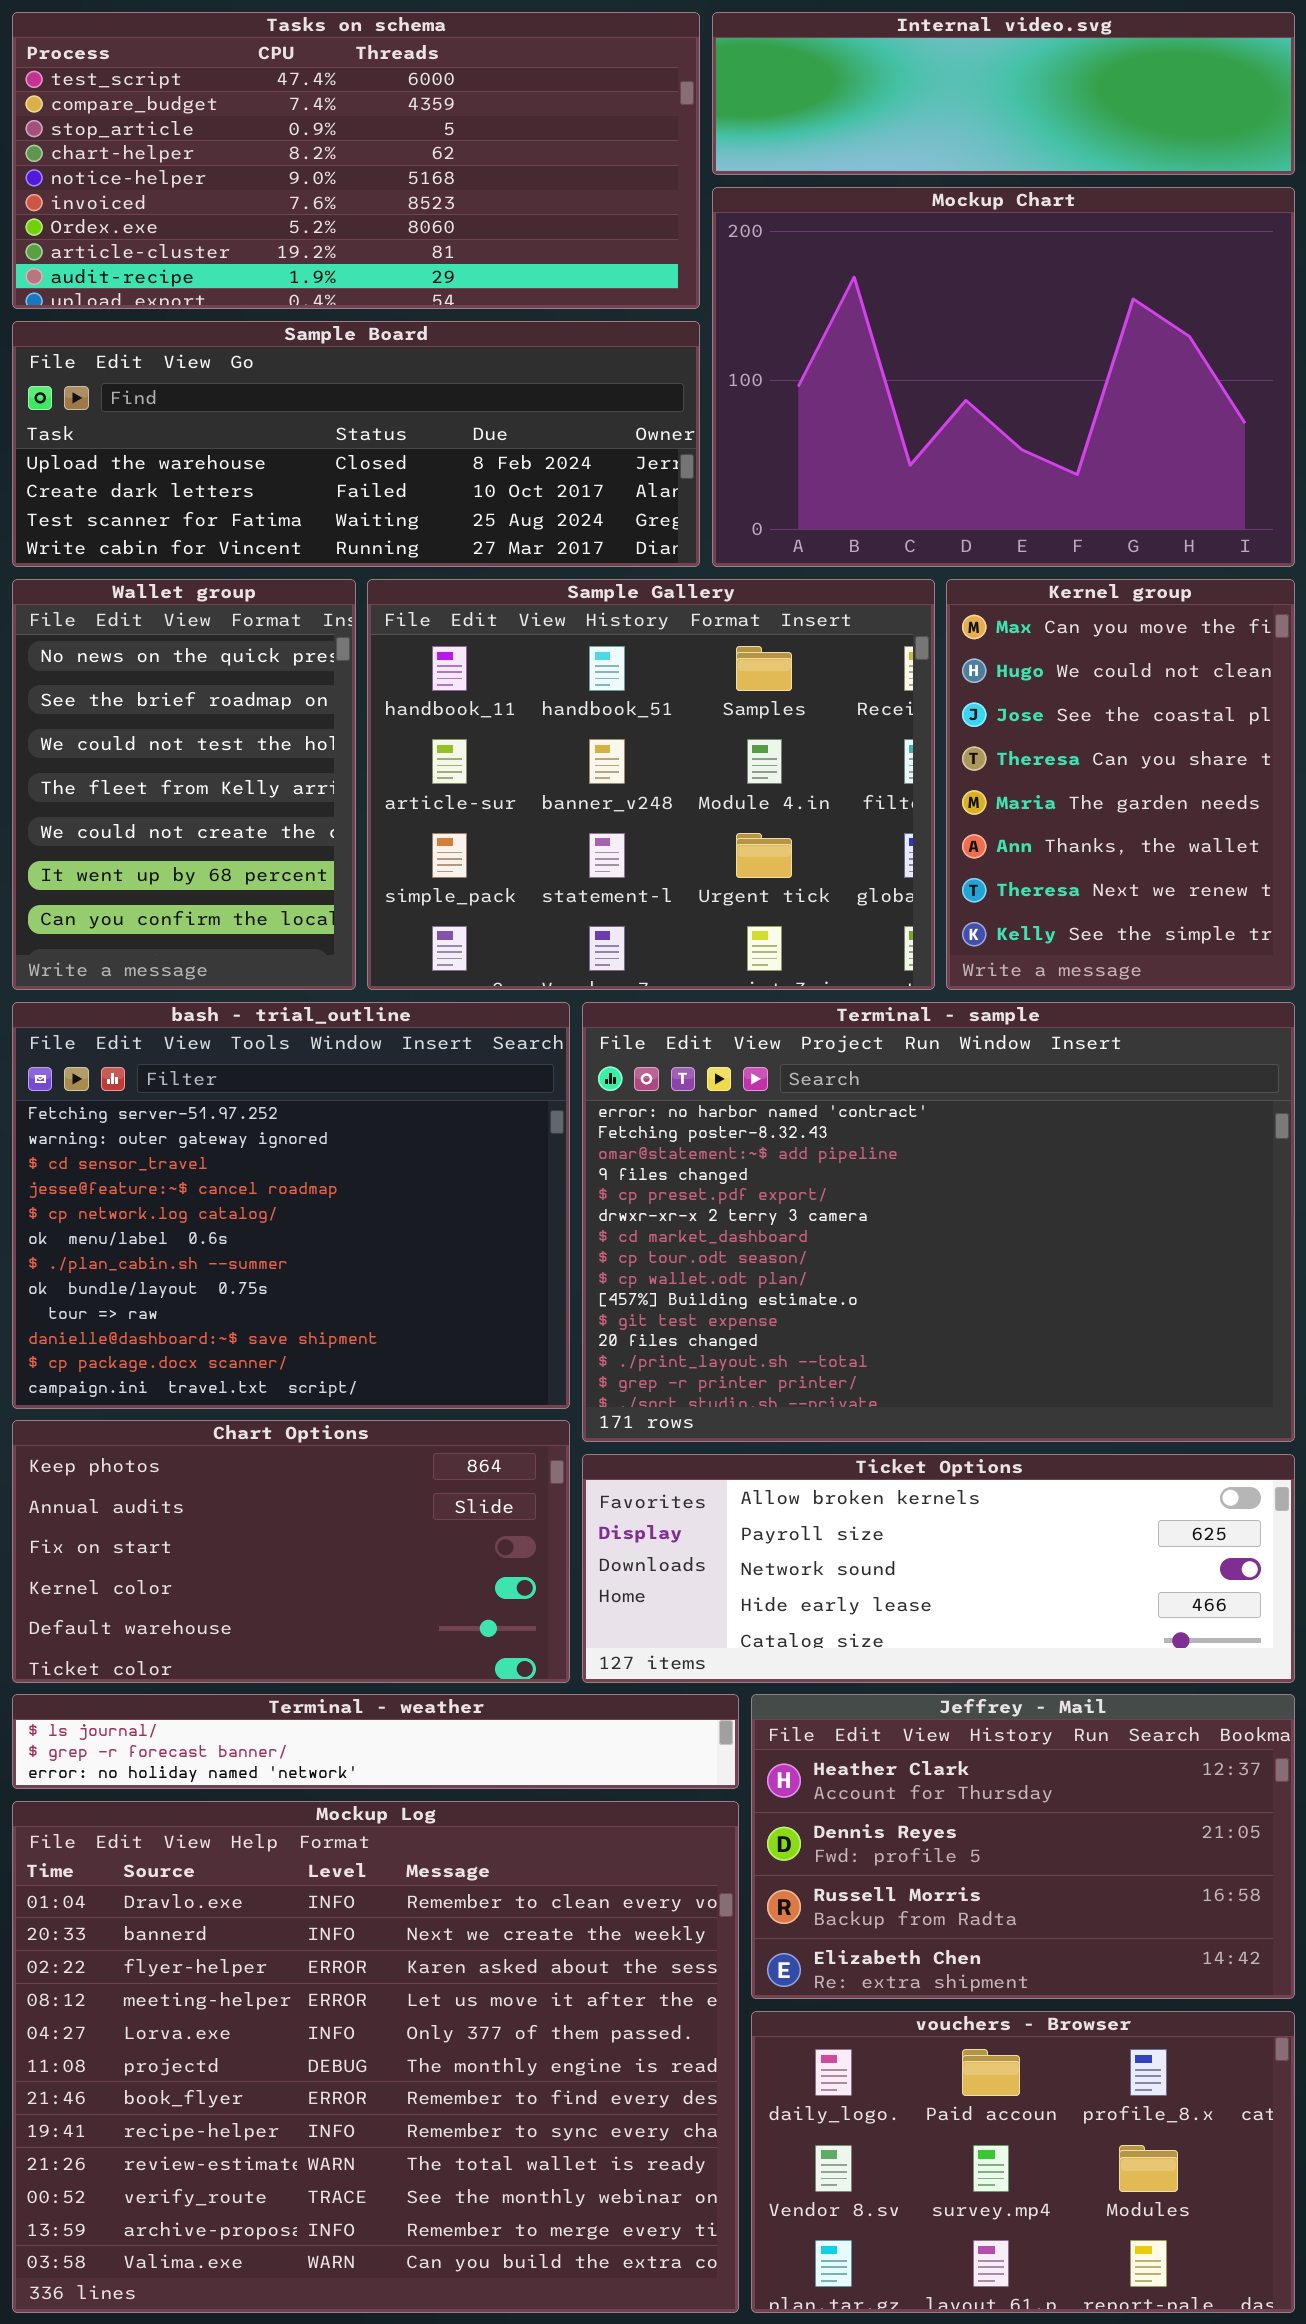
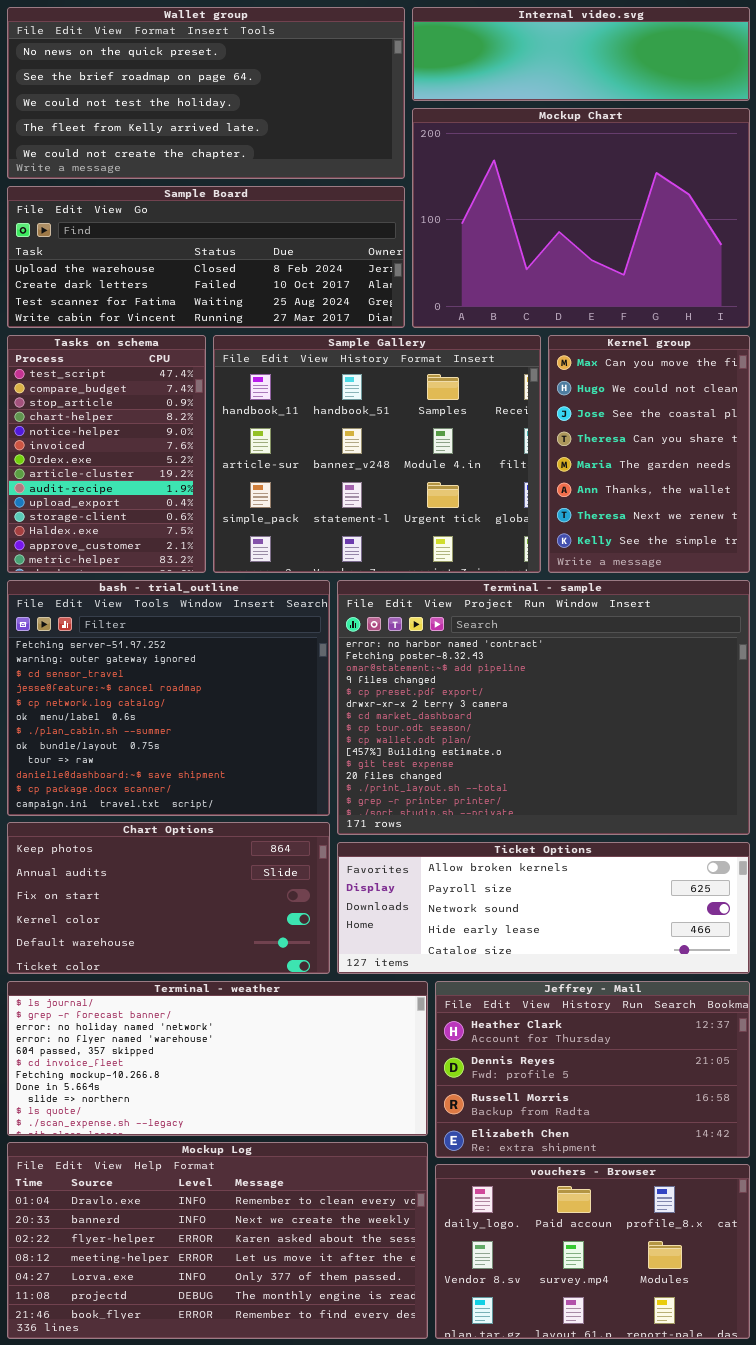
Tasks on schema: [12,12,700,309] -> [7,335,206,573], moved, resized
Wallet group: [12,579,356,990] -> [7,7,405,179], moved, resized
Terminal - weather: [12,1694,739,1789] -> [7,981,428,1136], resized
Mockup Log: [12,1801,739,2313] -> [7,1142,428,1339], resized

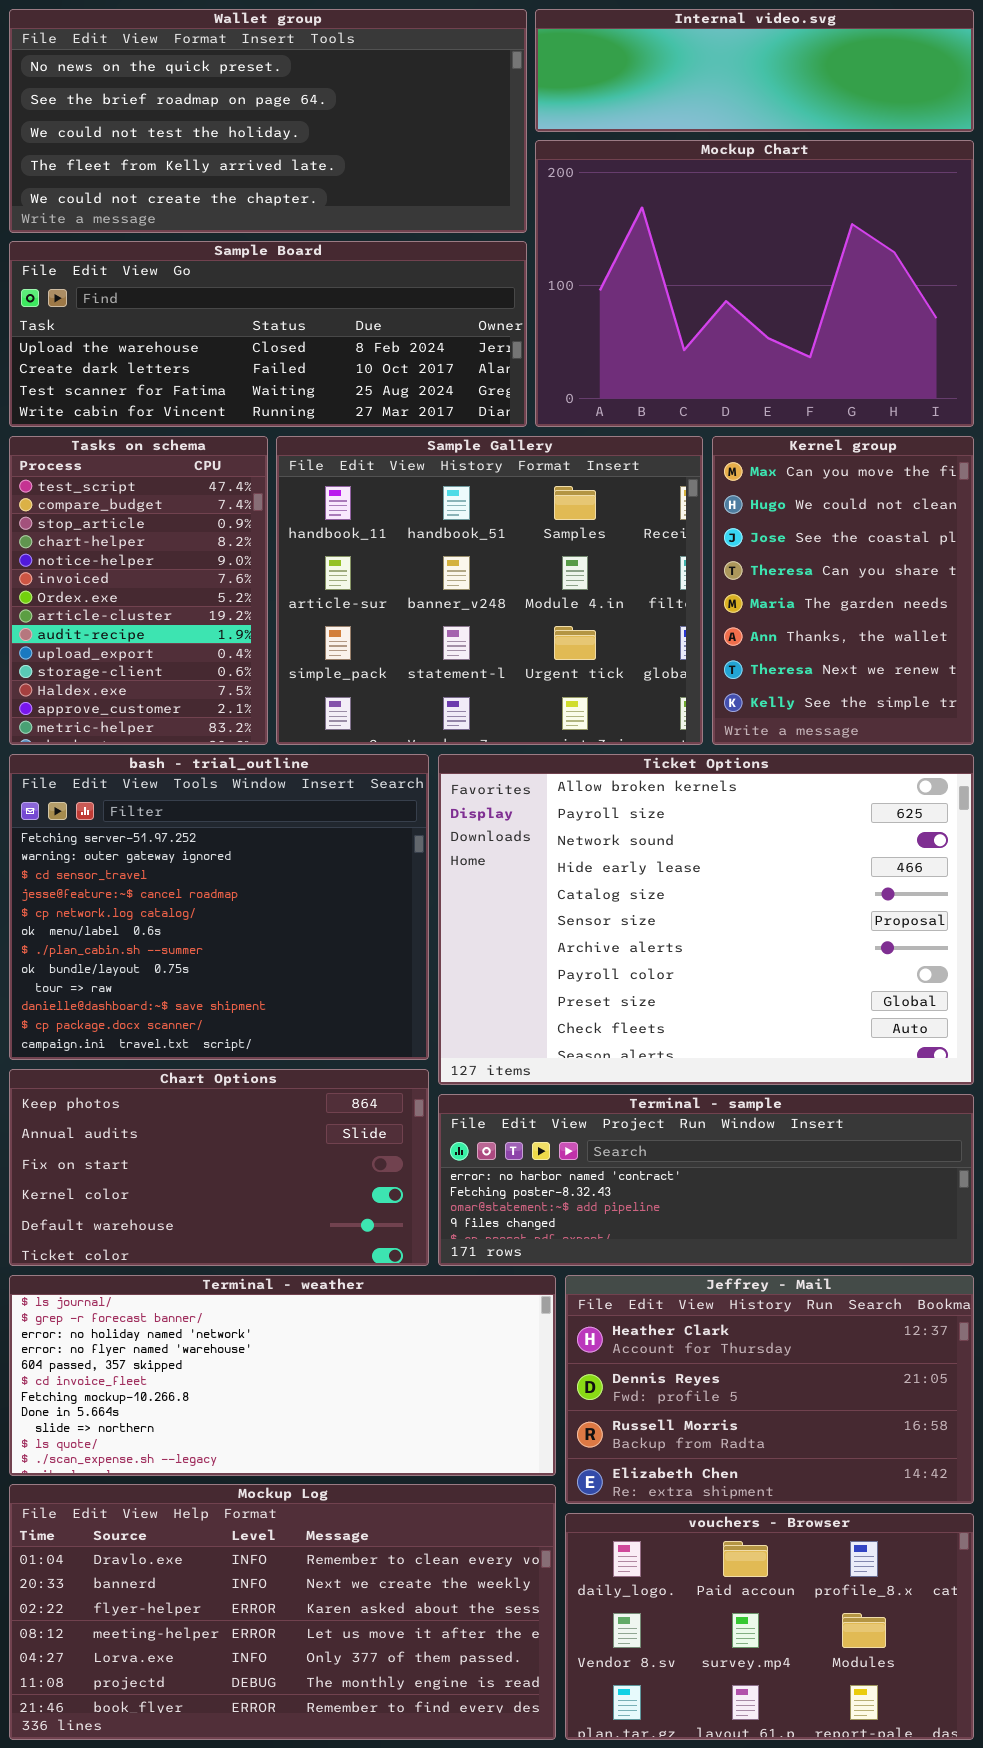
Terminal - sample: [337,580,750,835] -> [438,1094,974,1266], moved, resized
Ticket Options: [337,842,750,974] -> [438,754,974,1085], moved, resized

